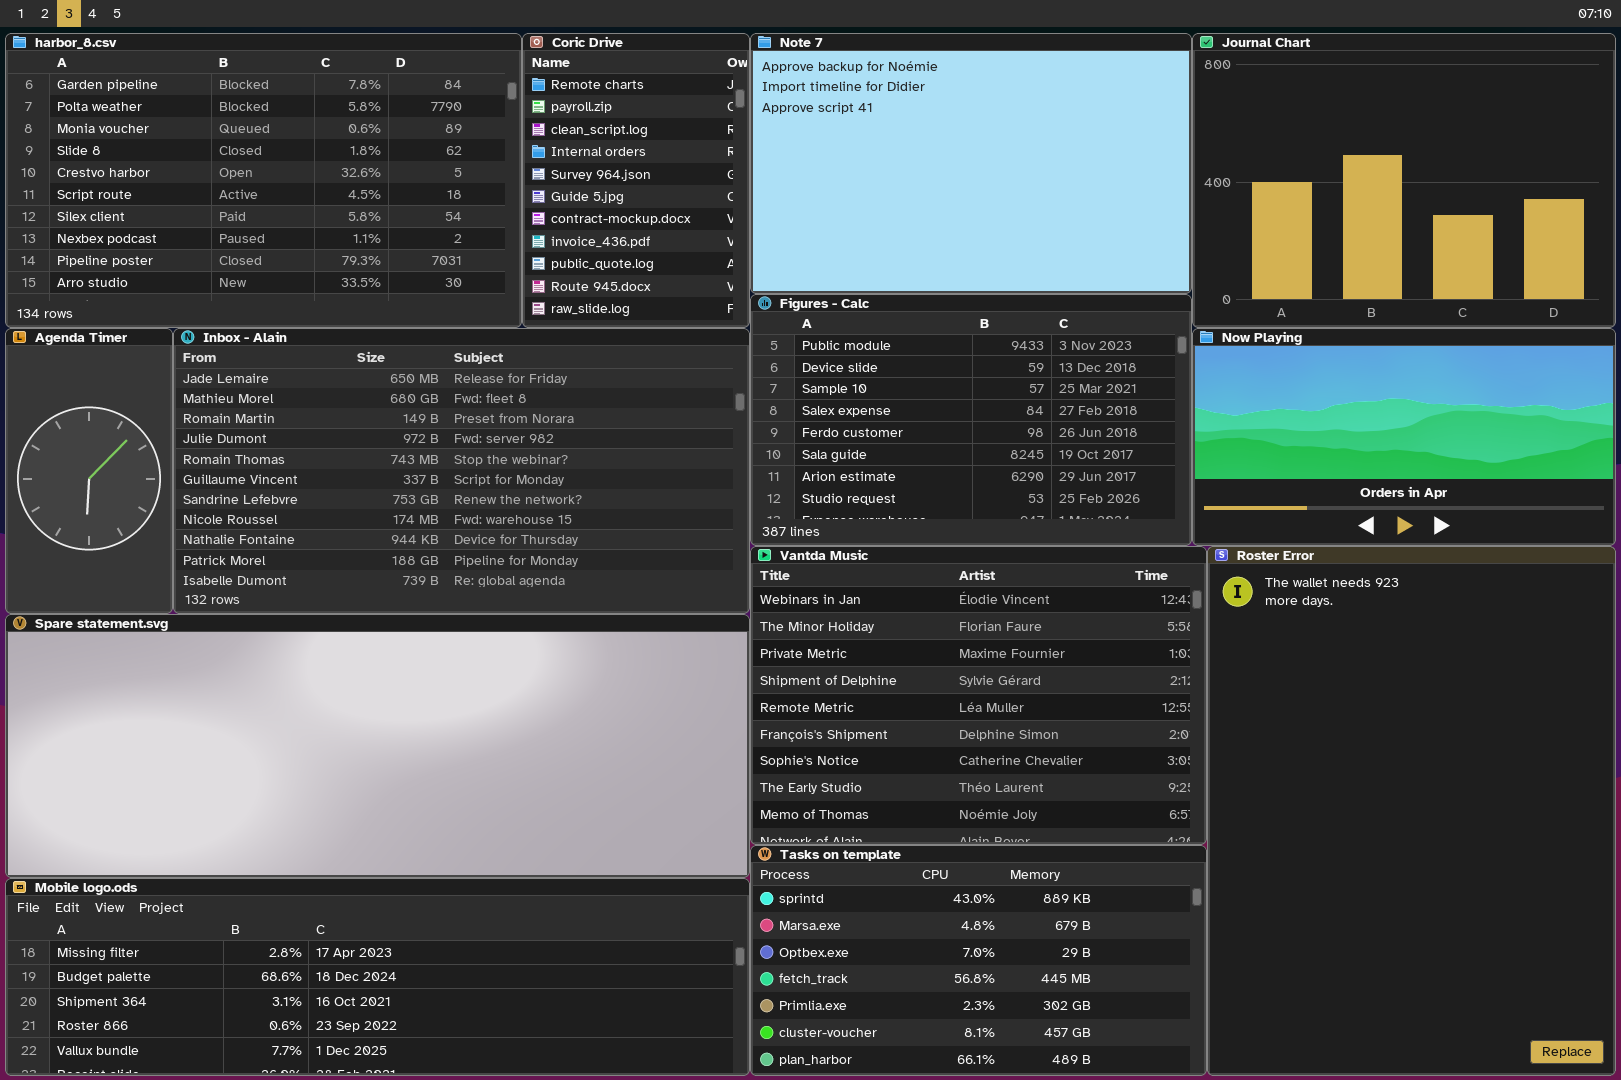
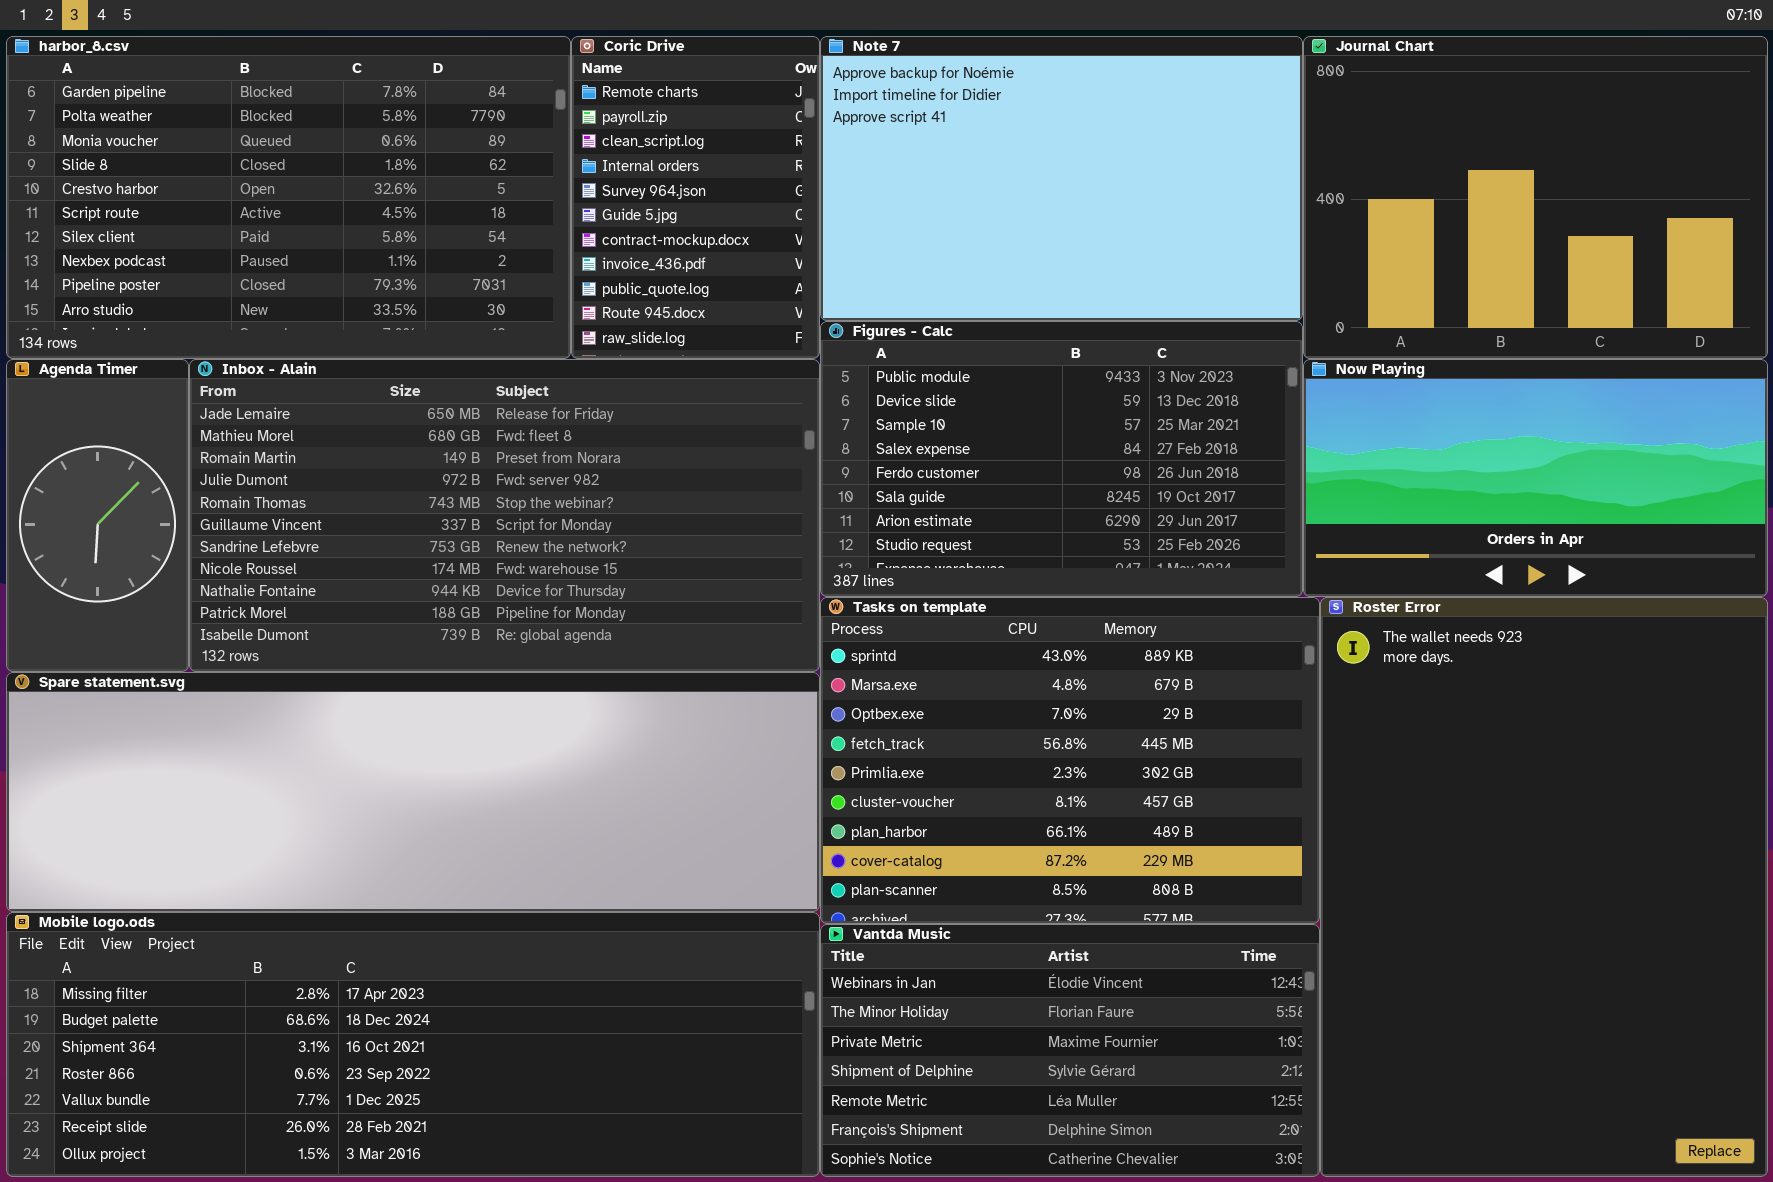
Vantda Music: [750,546,1207,845] -> [820,924,1320,1177], moved, resized
Spare statement.svg: [5,614,750,878] -> [6,672,820,912], resized
Tasks on template: [750,845,1207,1076] -> [820,597,1320,924], moved, resized
Mobile logo.ods: [5,878,750,1076] -> [6,912,820,1177], resized

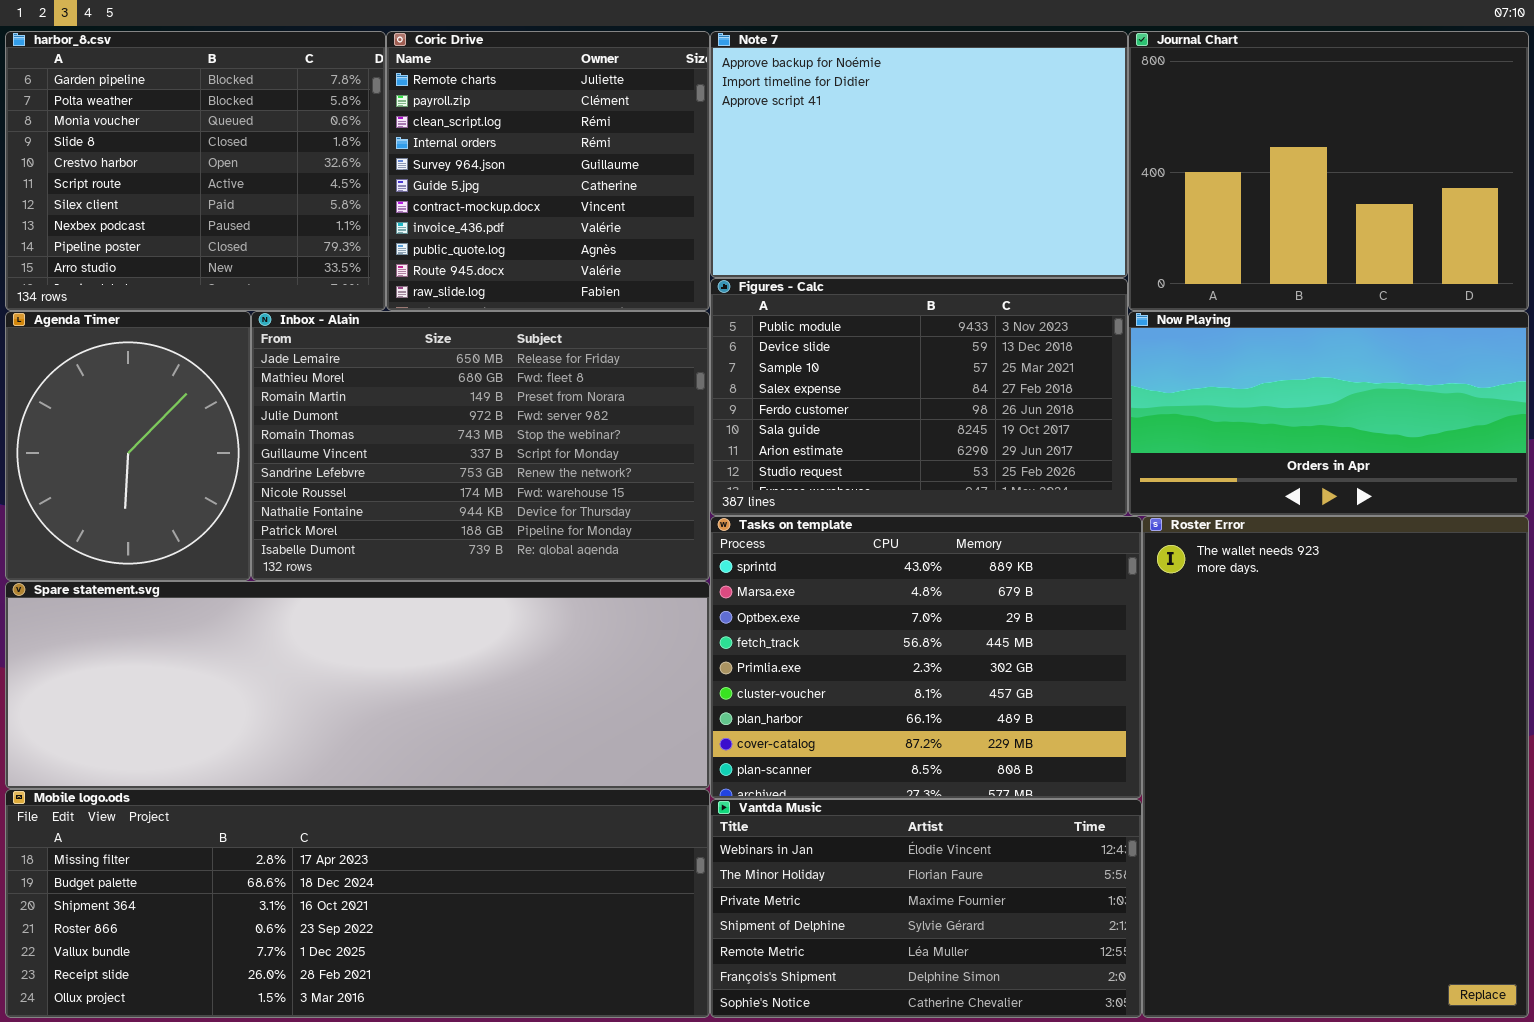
harbor_8.csv: [6,36,571,359] -> [5,31,386,311], resized
Coric Drive: [571,36,820,359] -> [386,31,710,311], resized
Agenda Timer: [6,359,189,672] -> [5,311,251,581], resized
Inbox - Alain: [189,359,820,672] -> [251,311,710,581], resized

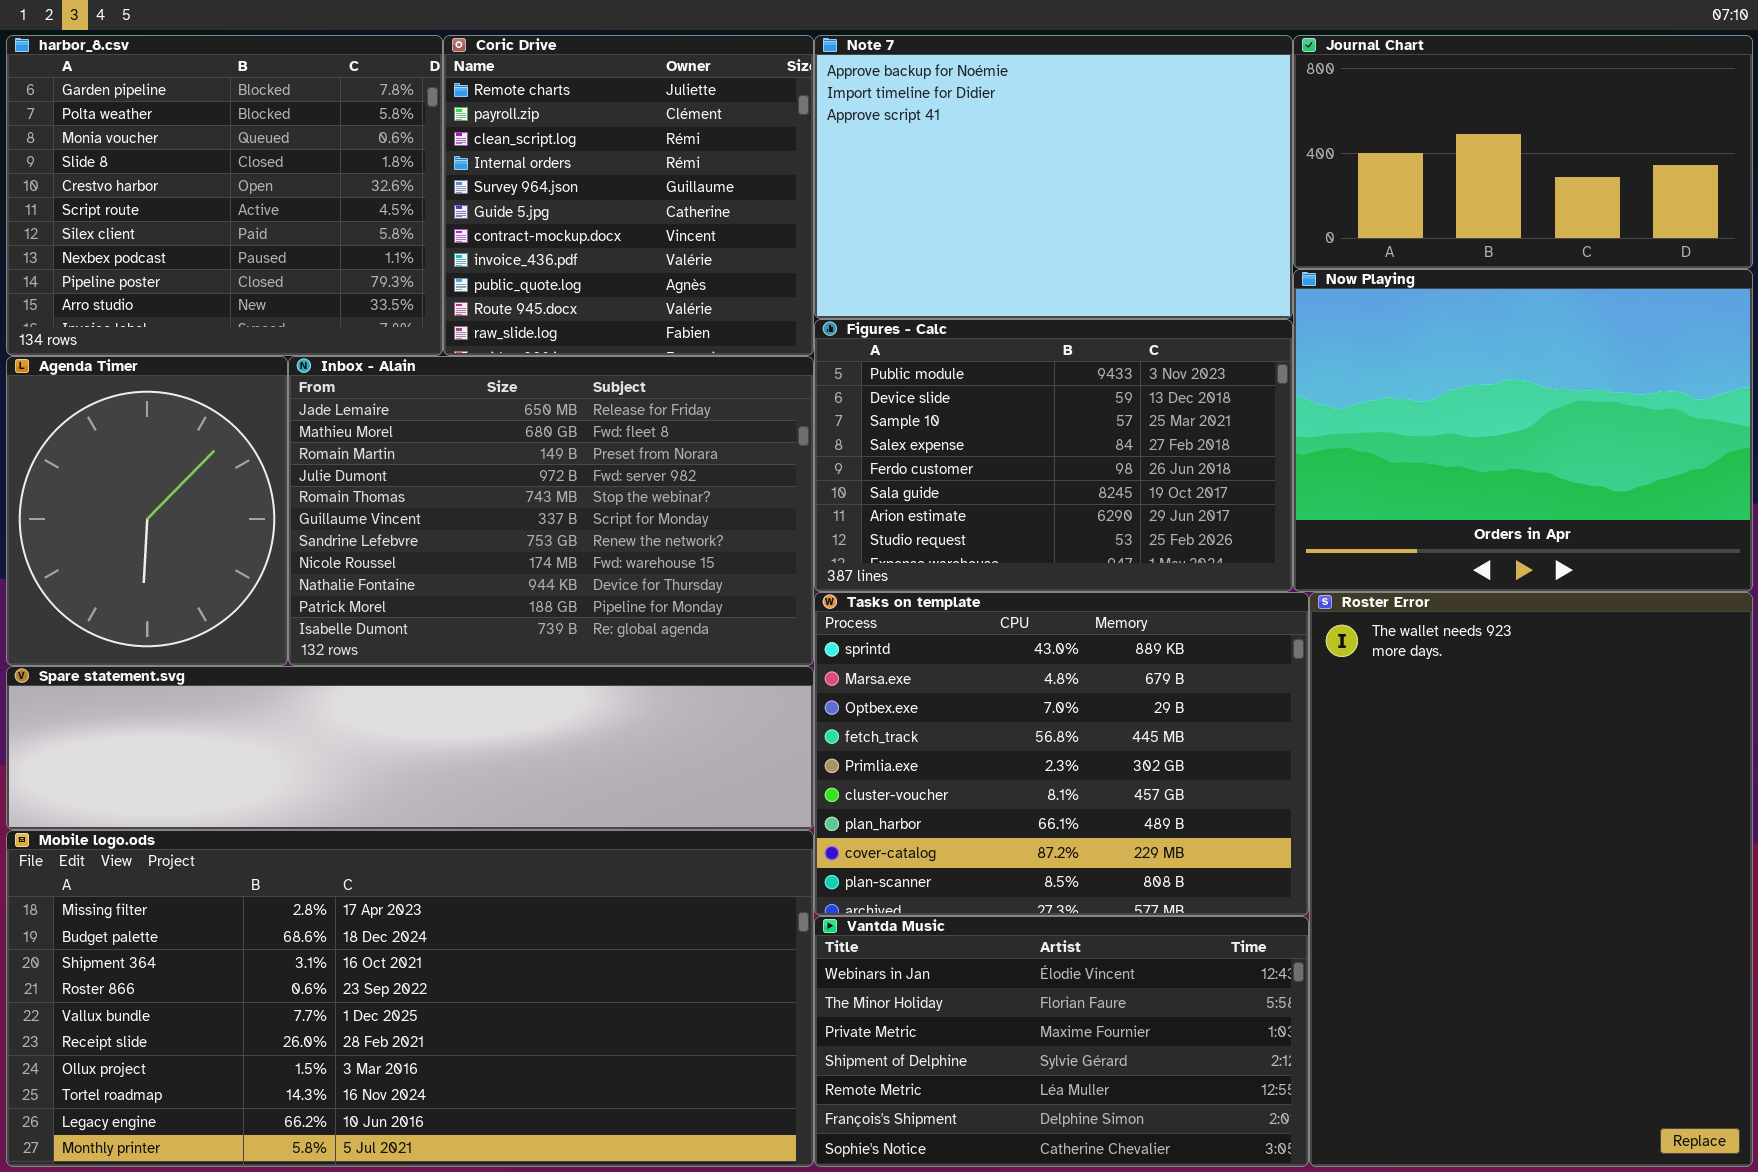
Journal Chart: [1128,31,1529,311] -> [1293,35,1753,269], resized
Now Playing: [1128,311,1529,516] -> [1293,269,1753,592], resized
Spare statement.svg: [5,581,710,789] -> [6,666,814,830], resized
Mobile logo.ods: [5,789,710,1018] -> [6,830,814,1167], resized

